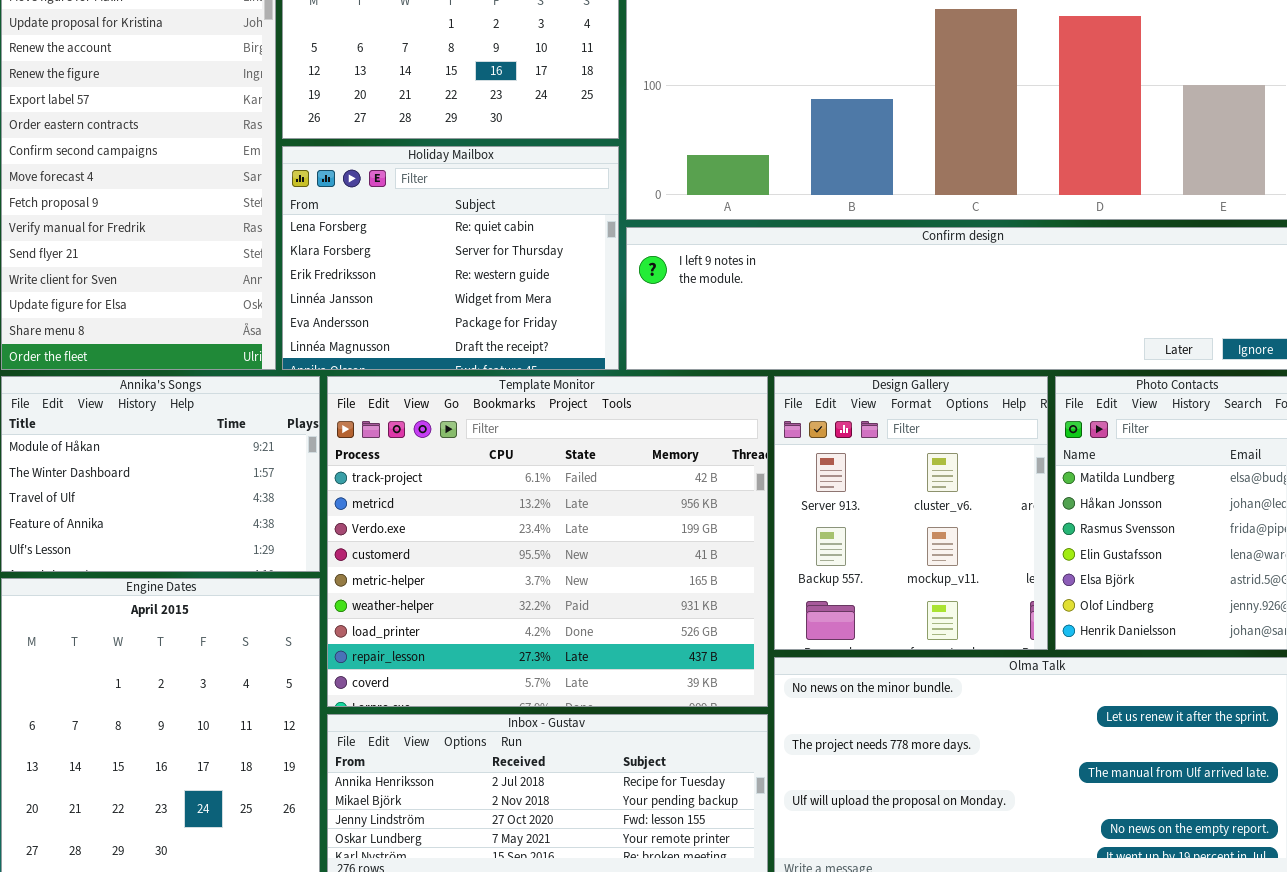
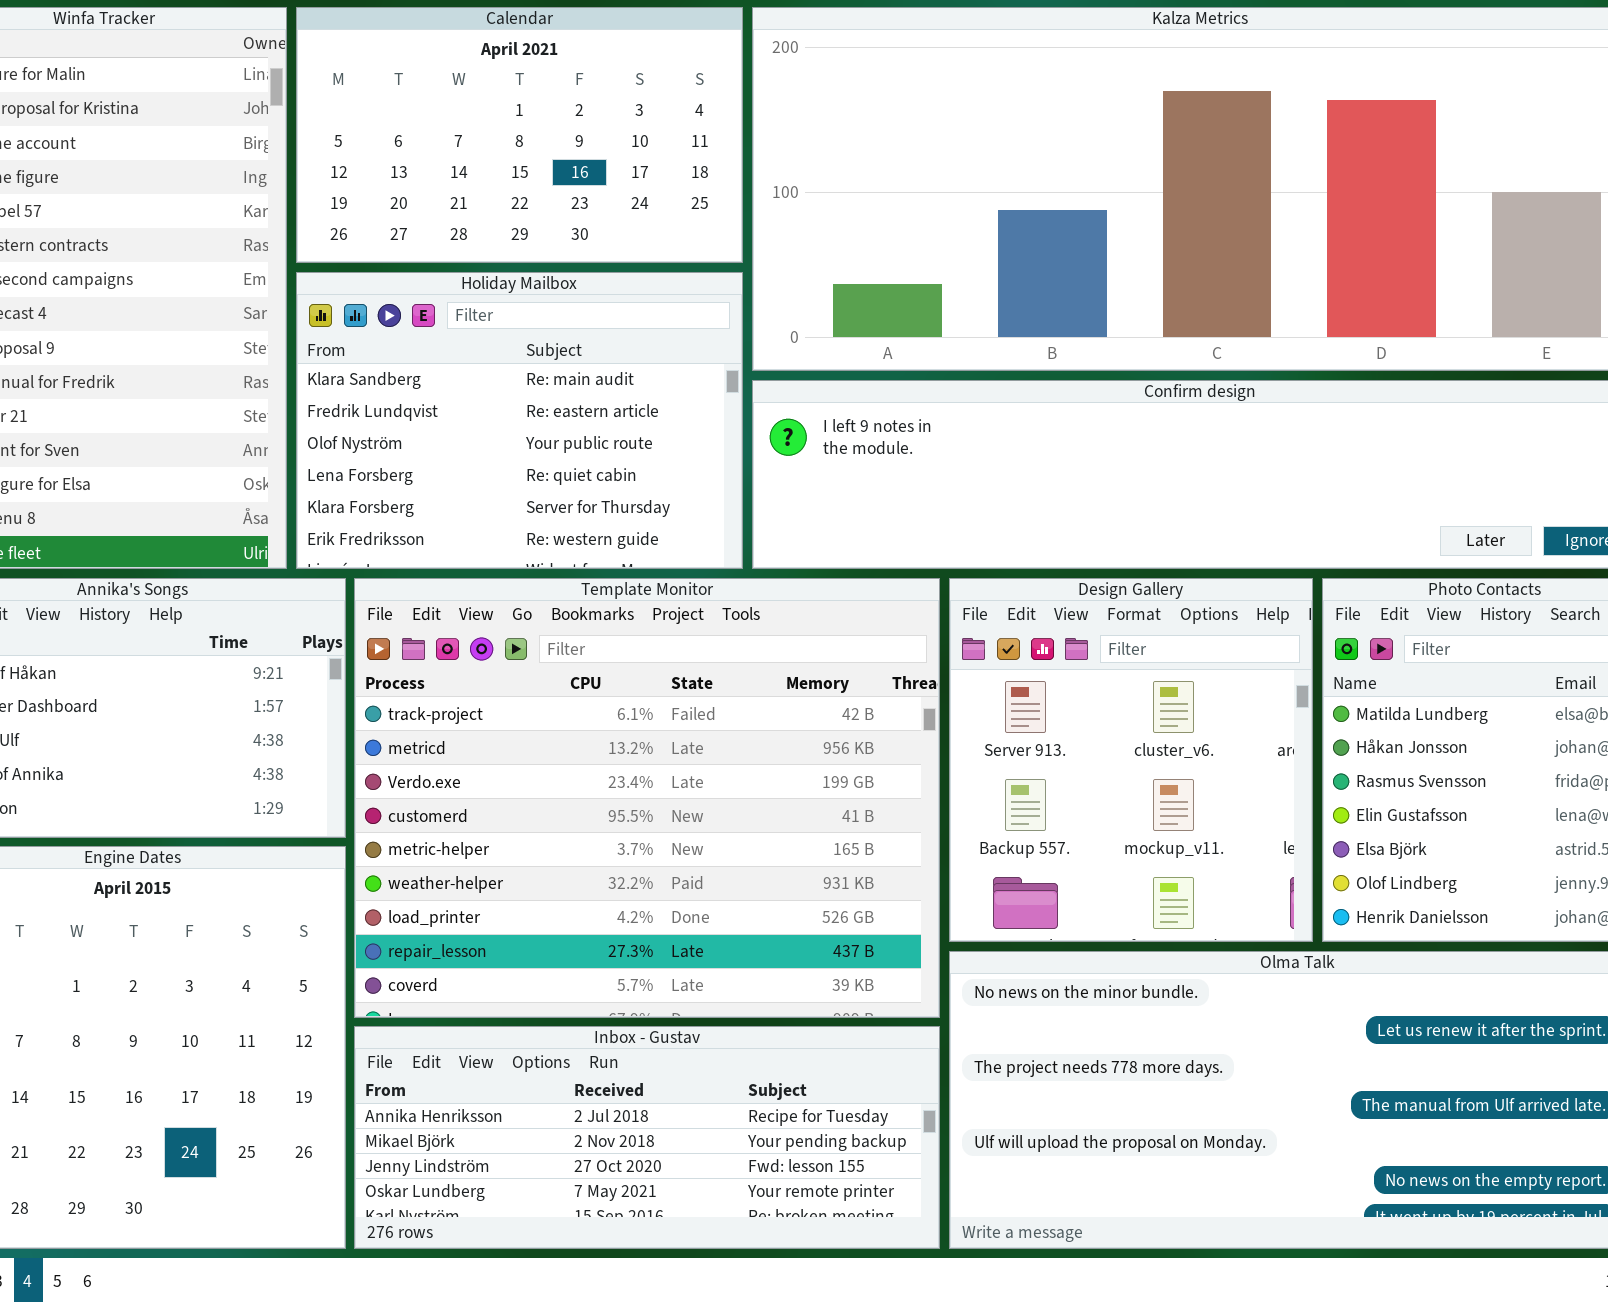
Holiday Mailbox: [282,146,619,370] -> [296,272,743,569], scrolled up 3 rows

